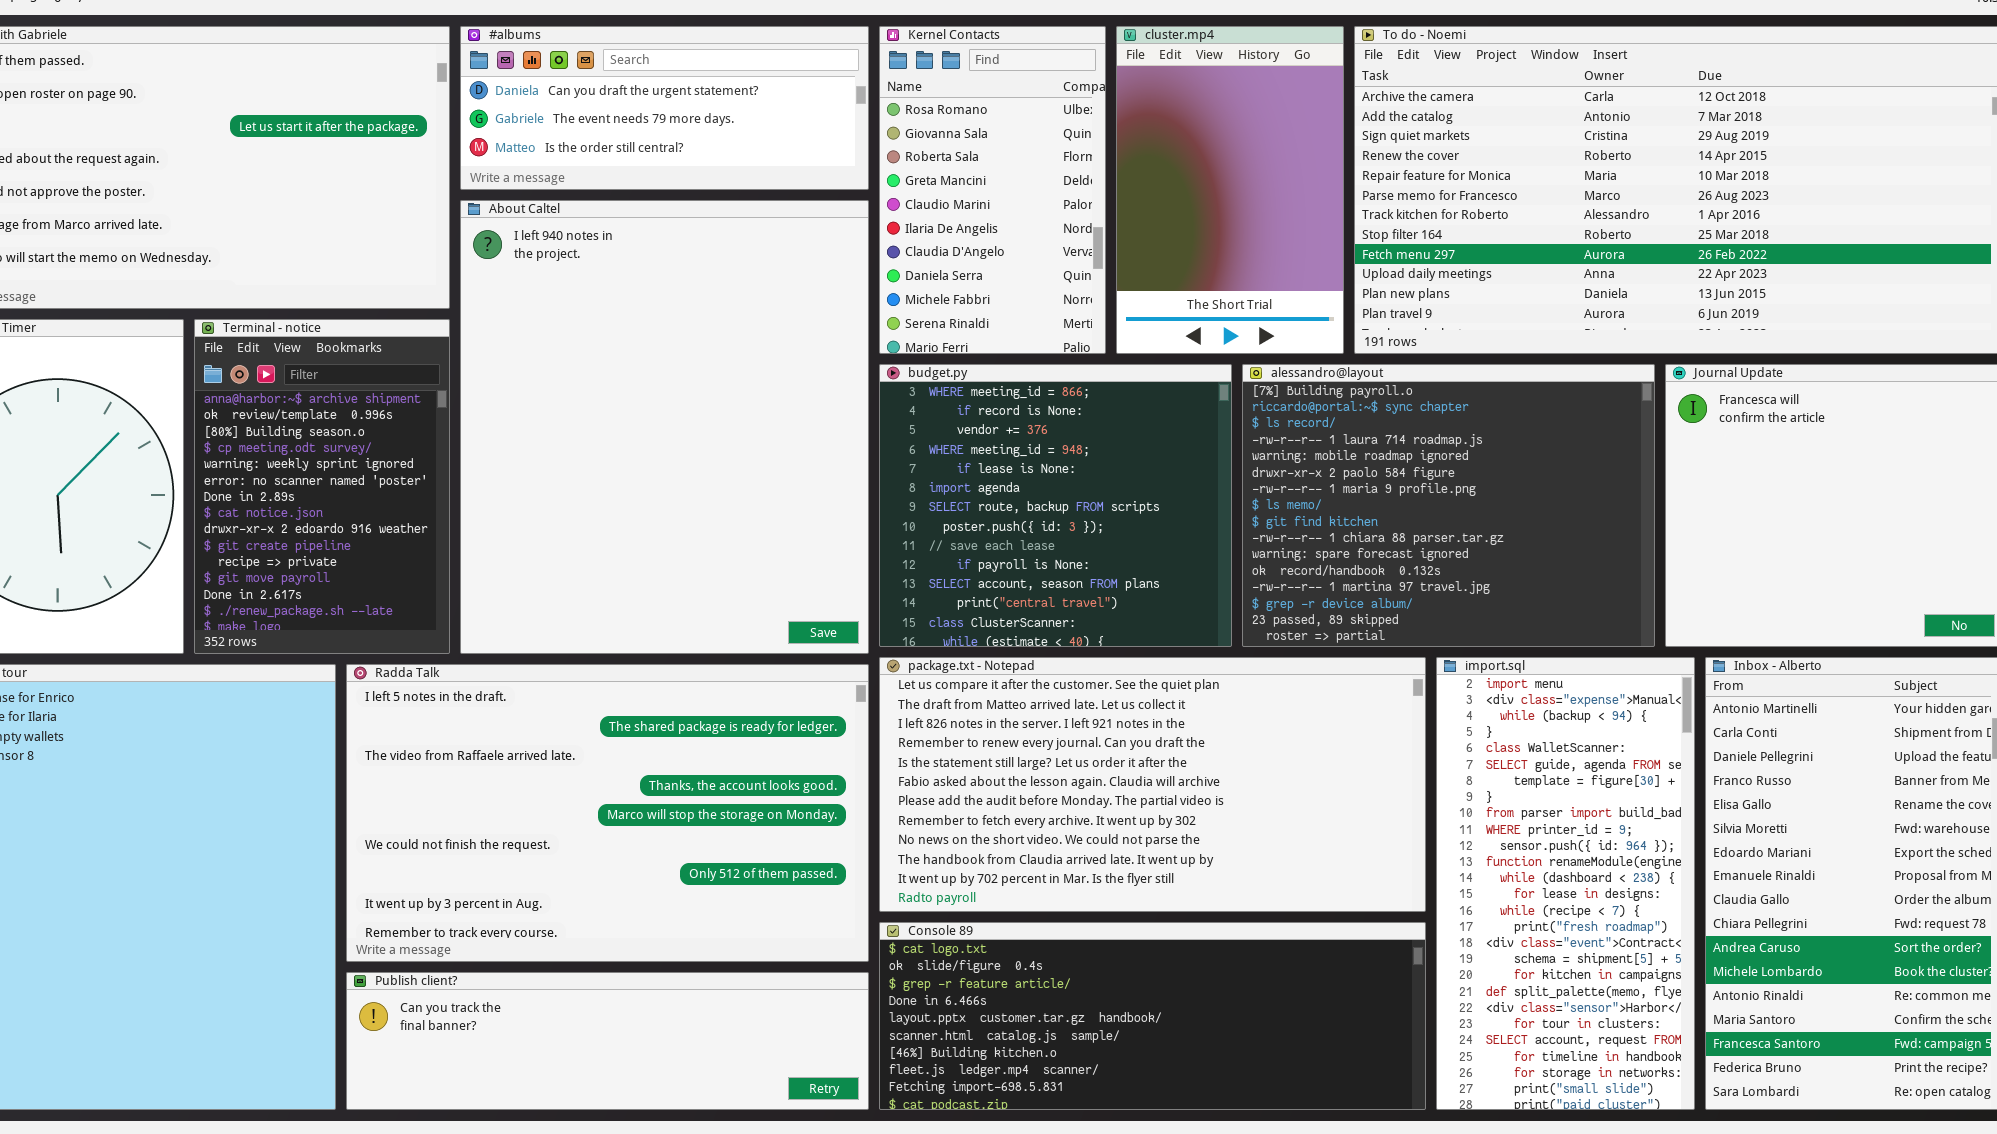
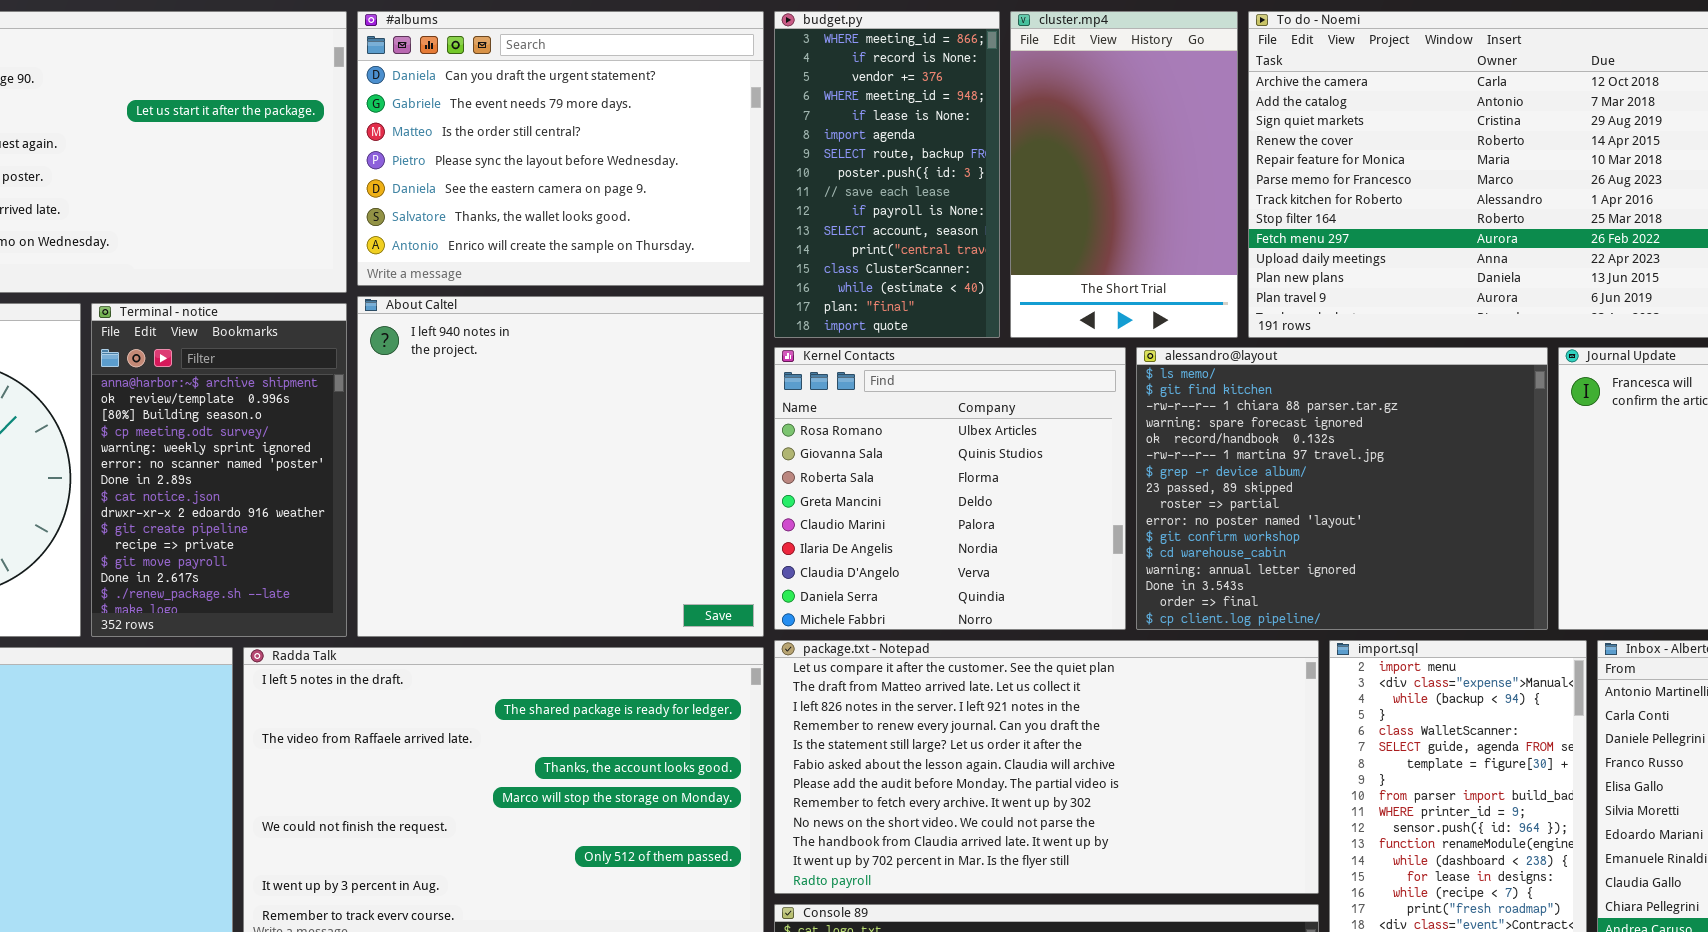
#albums: [460,26,869,190] -> [357,11,764,286], resized
Kernel Contacts: [879,26,1106,354] -> [774,347,1126,630], moved, resized
About Caltel: [460,200,869,654] -> [357,296,764,637], resized
budget.py: [879,364,1232,647] -> [774,11,1000,338], moved, resized
alessandro@layout: [1242,364,1655,647] -> [1136,347,1548,630], scrolled down 7 rows

